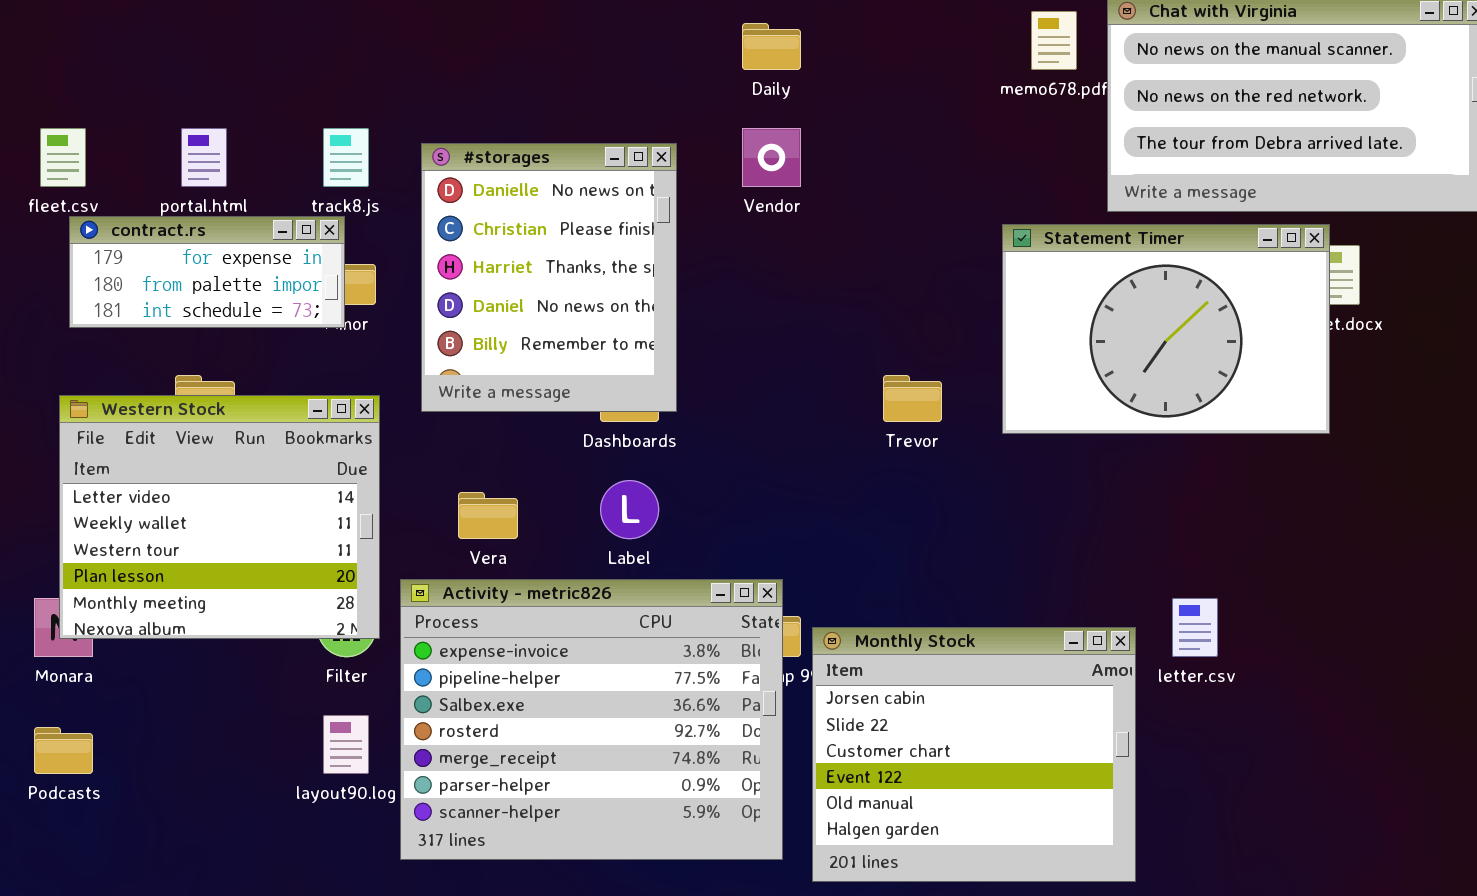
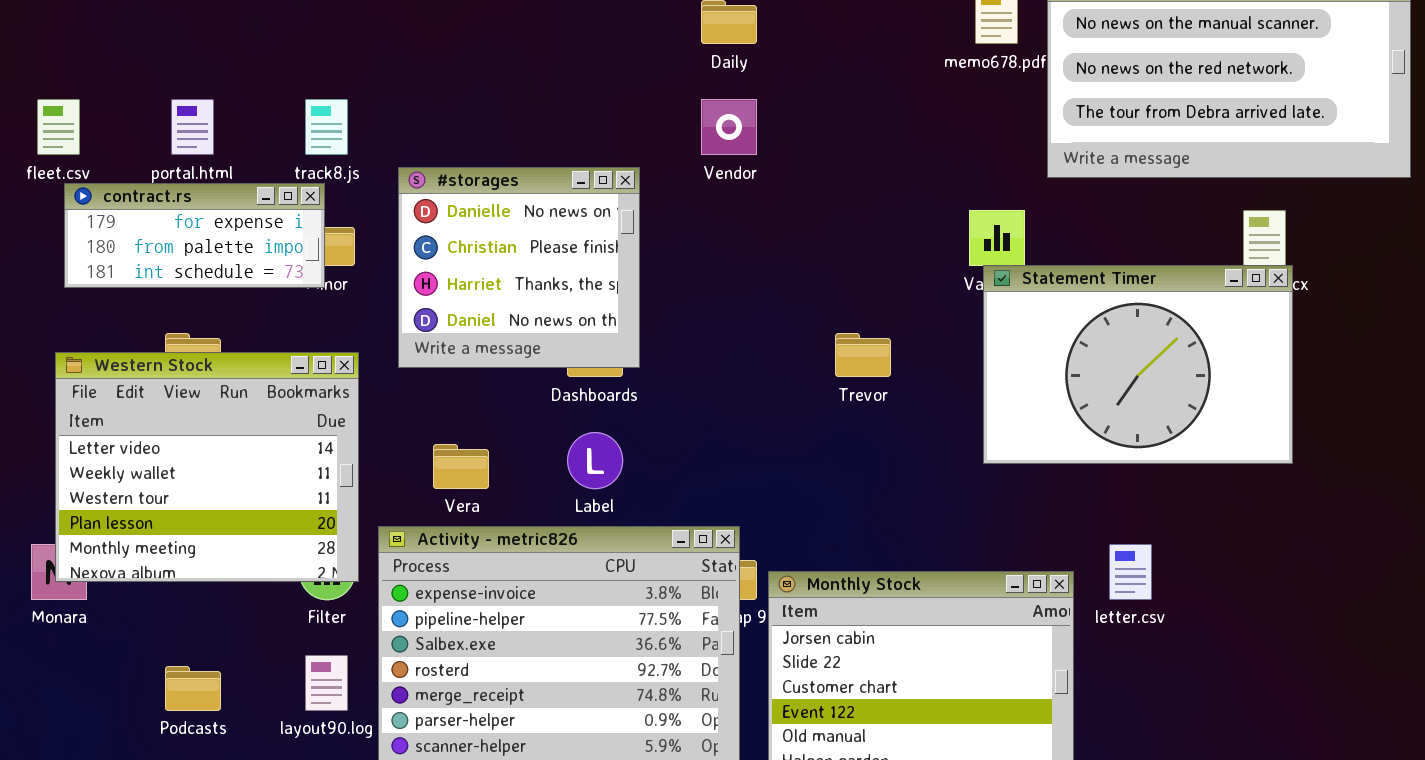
#storages: [421,143,677,412] -> [398,167,640,368], resized
Statement Timer: [1002,224,1330,434] -> [983,265,1293,464], moved
Podcasts: [34,727,93,774] -> [165,666,221,711], moved

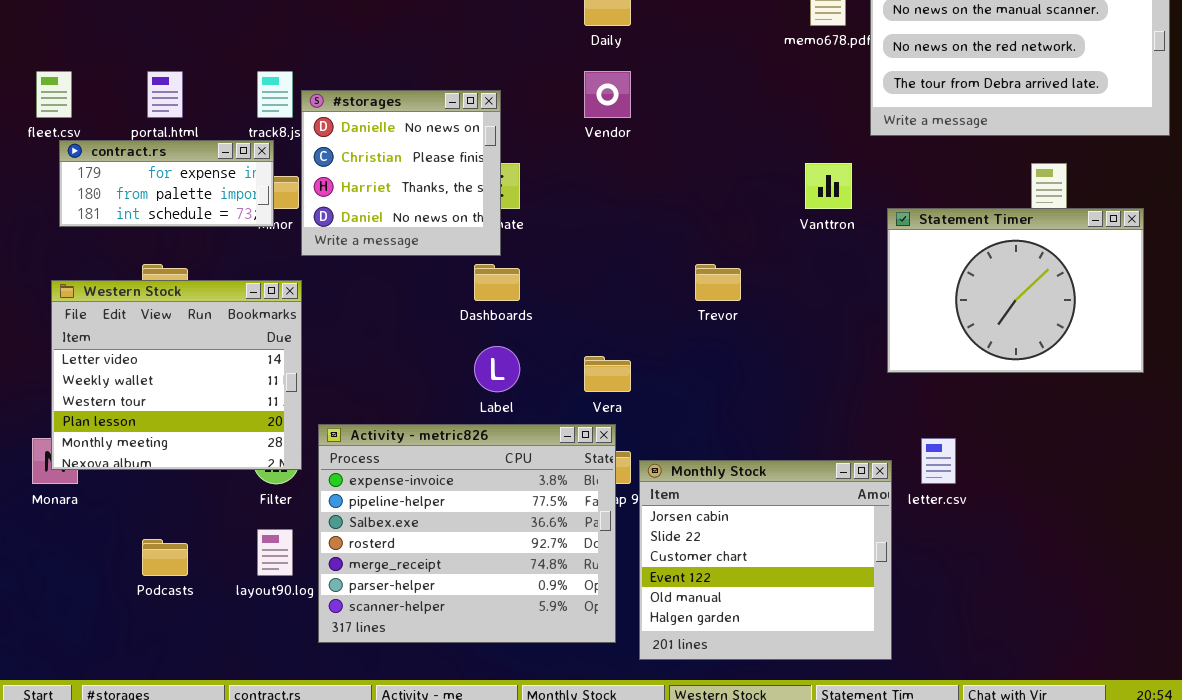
#storages: [398,167,640,368] -> [301,90,501,256], moved
Statement Timer: [983,265,1293,464] -> [887,208,1144,373], moved
Vera: [433,444,489,489] -> [584,356,631,392], moved

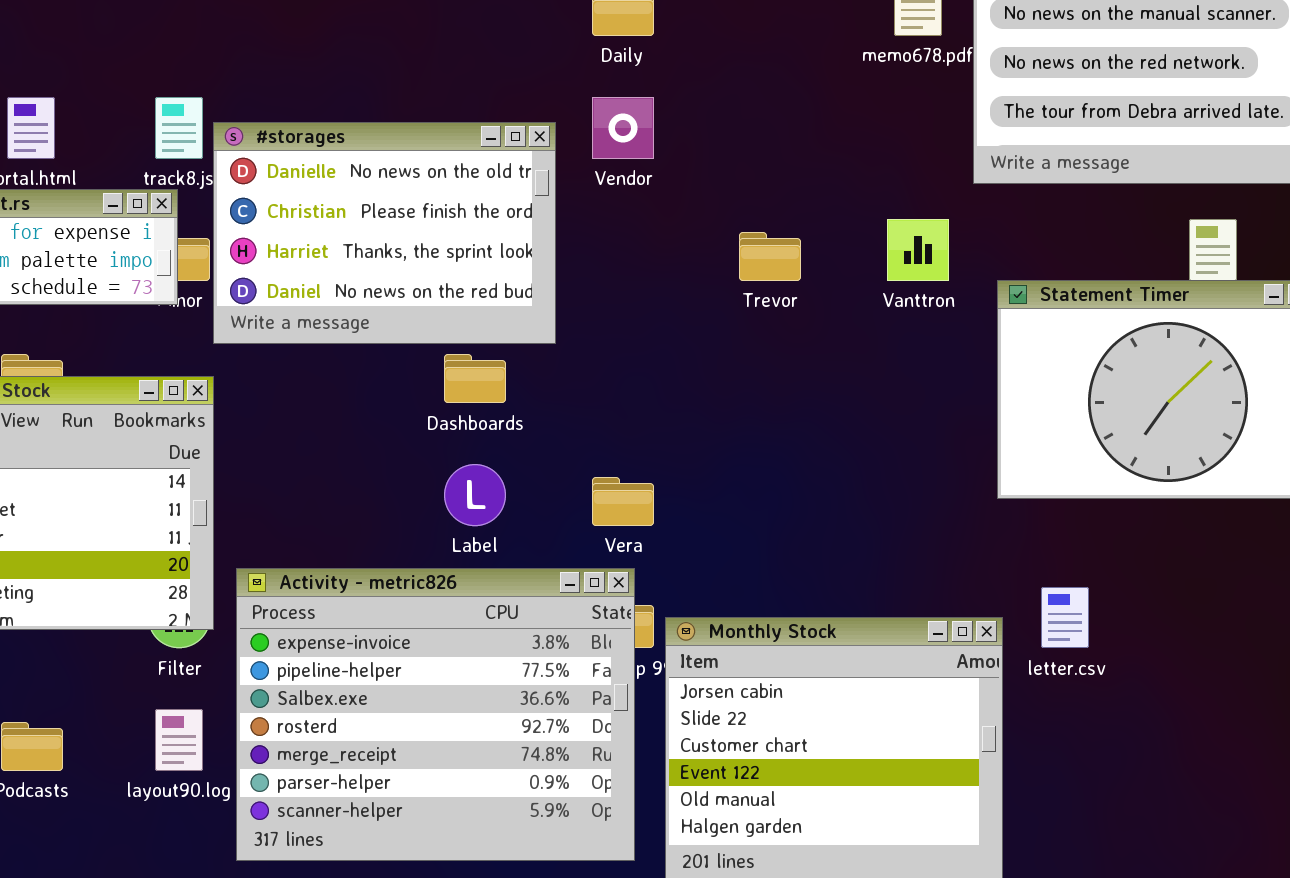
#storages: [301,90,501,256] -> [213,122,556,344], resized
Trevor: [695,264,741,301] -> [739,232,801,281], moved

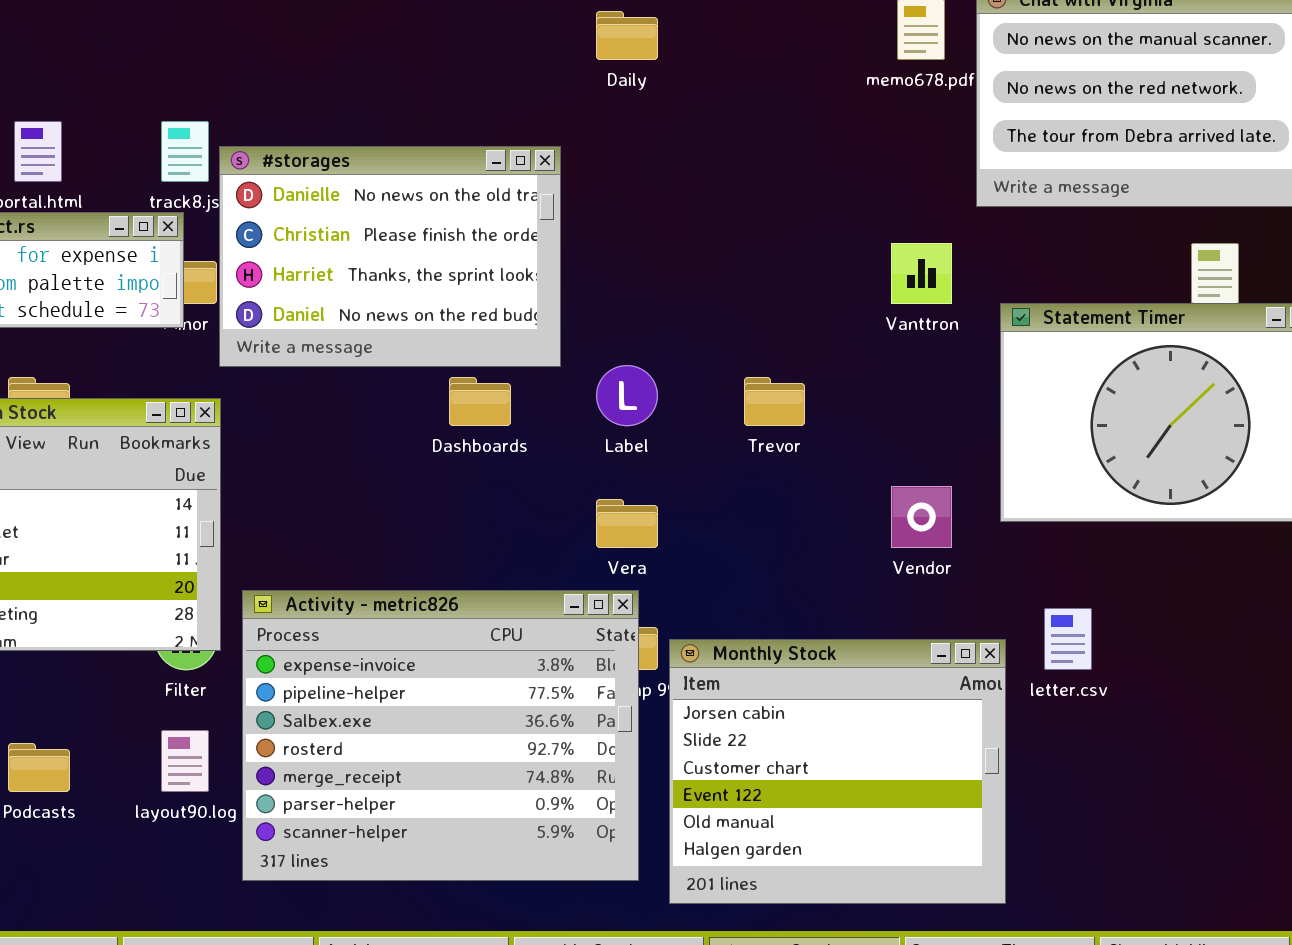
Vendor: [592,97,654,159] -> [891,486,952,548], moved
Trevor: [739,232,801,281] -> [744,377,805,426], moved
Label: [444,464,506,526] -> [596,365,658,426], moved

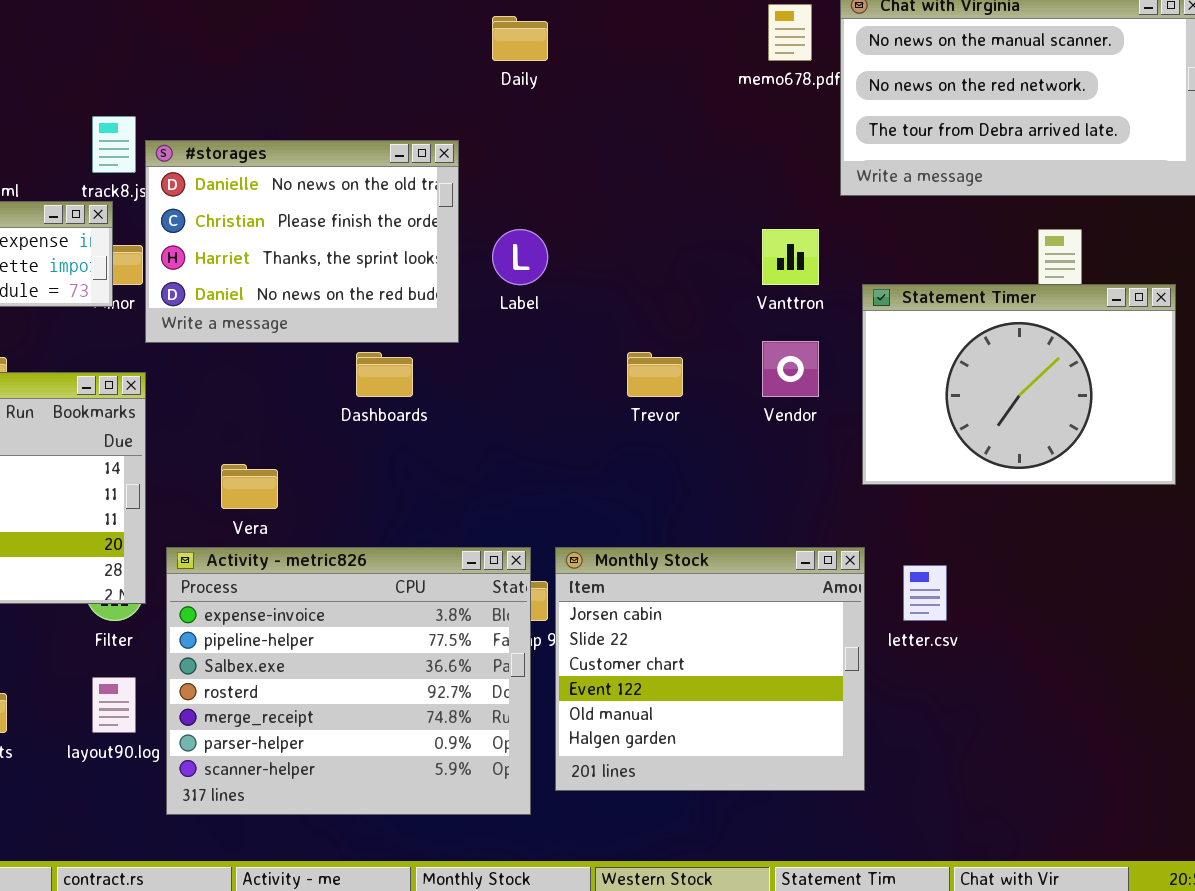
Label: [596,365,658,426] -> [492,229,548,285], moved
Vendor: [891,486,952,548] -> [762,341,819,397], moved
Vera: [596,499,658,548] -> [221,464,278,509], moved
Monthly Stock: [669,639,1006,904] -> [555,547,865,791], moved

